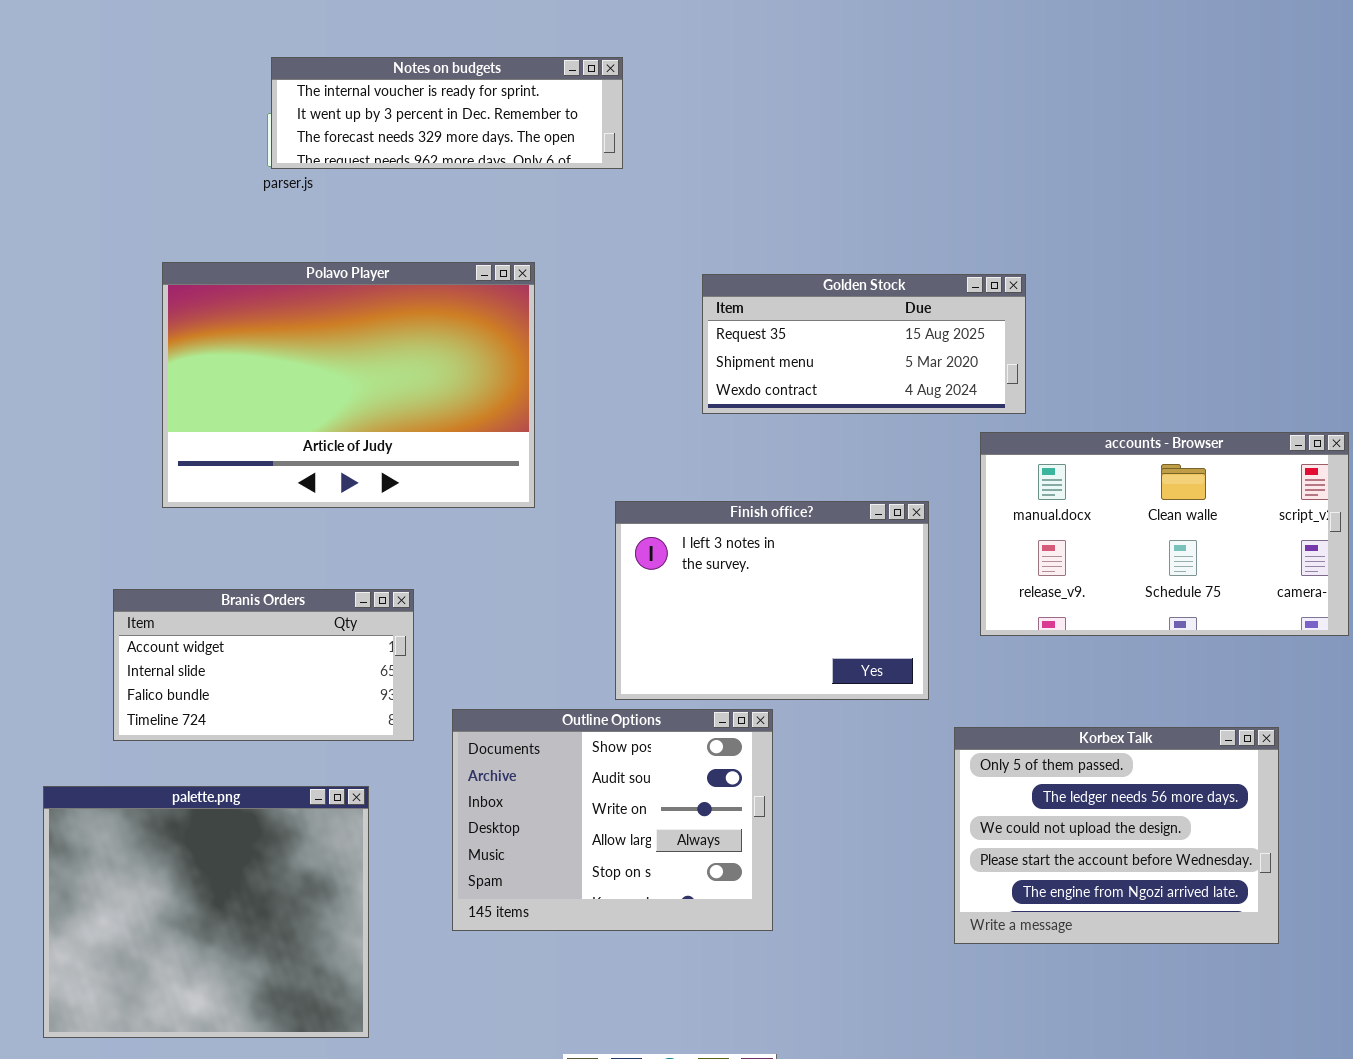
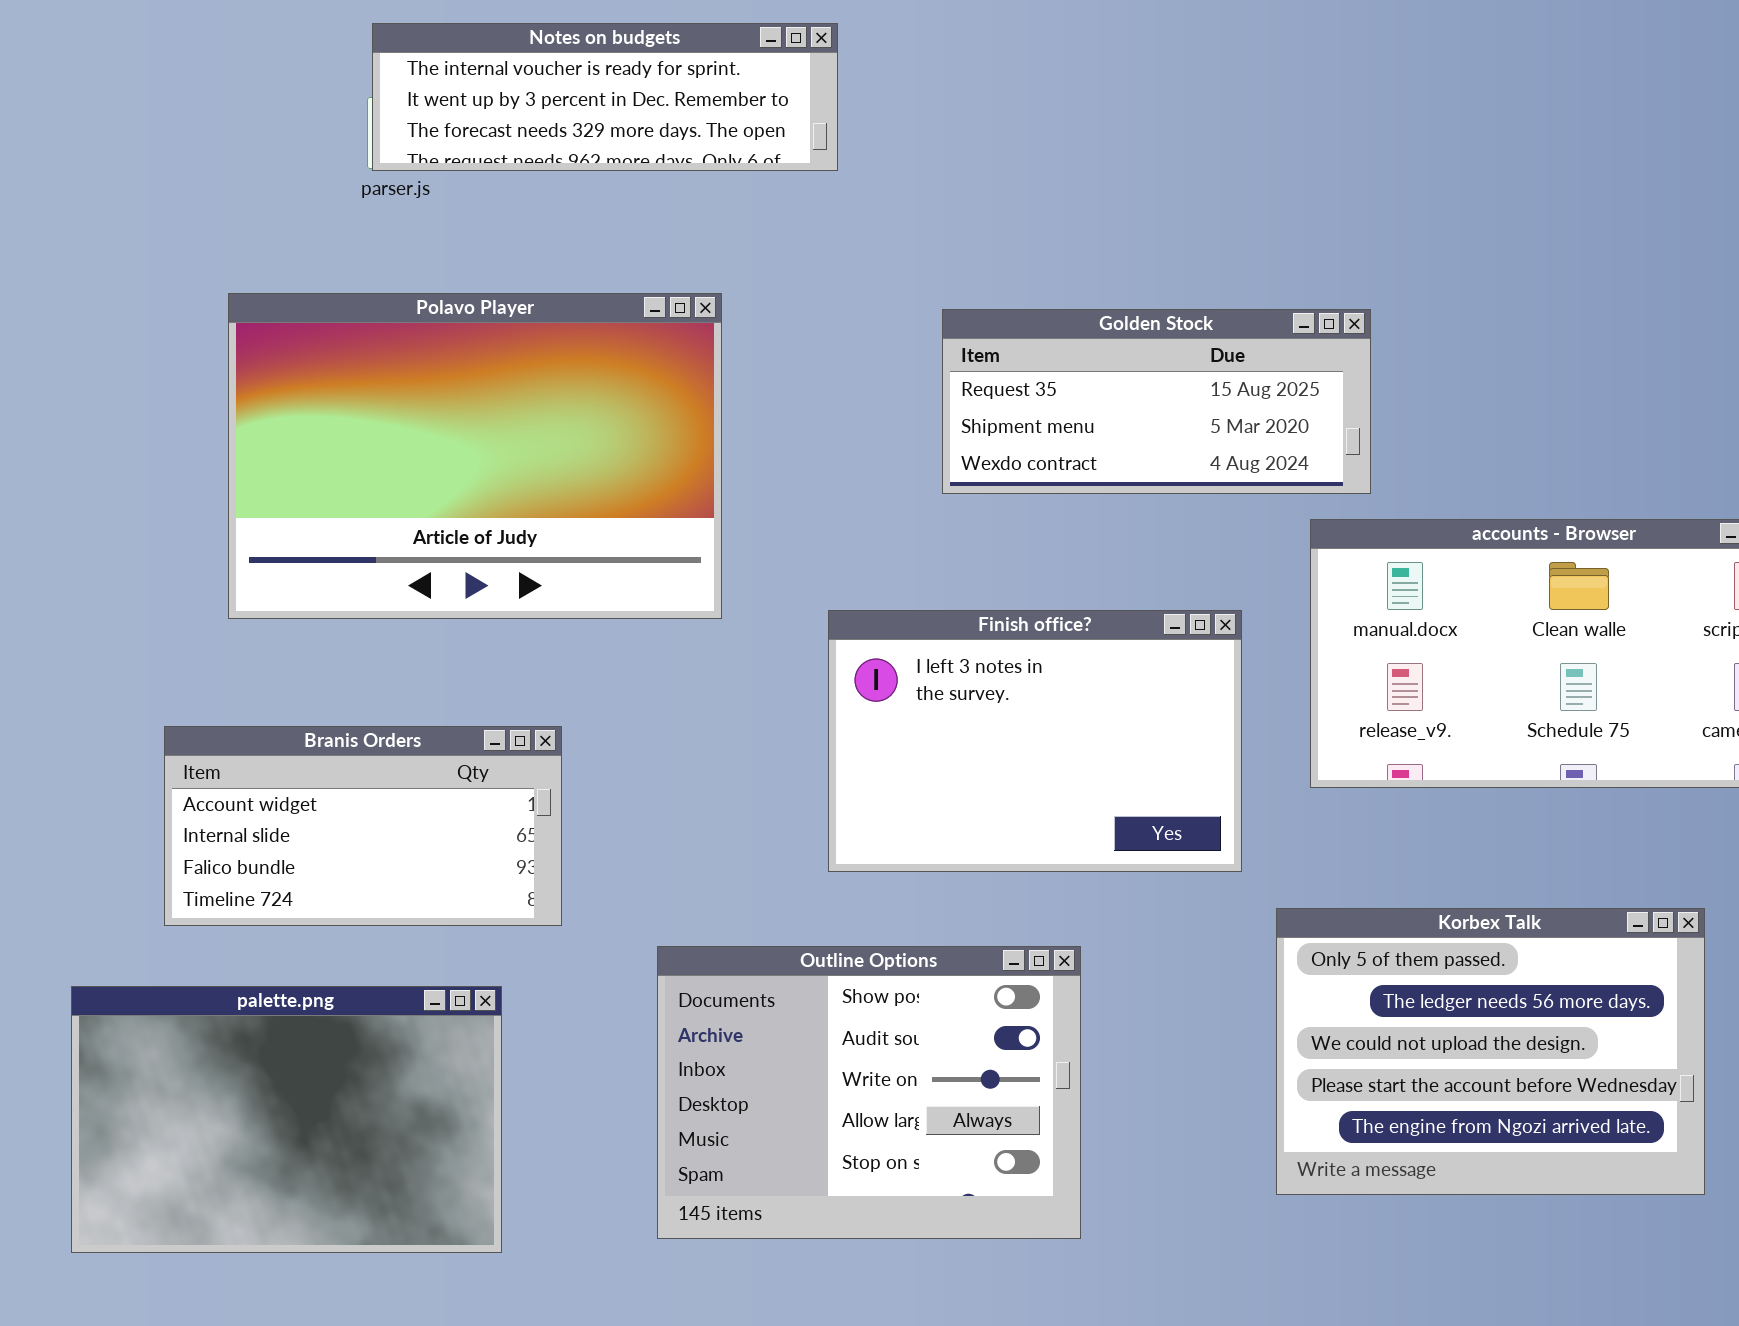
Outline Options: [452,709,773,931] -> [657,946,1081,1239], moved
palette.png: [43,786,369,1038] -> [71,986,502,1253], resized

